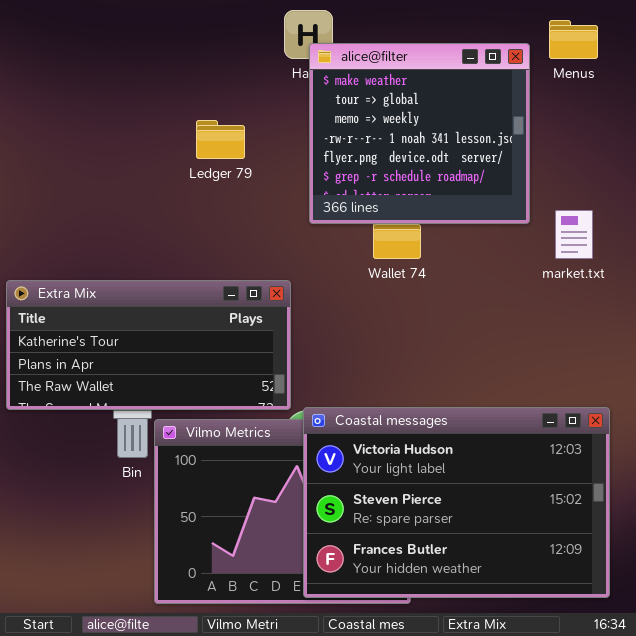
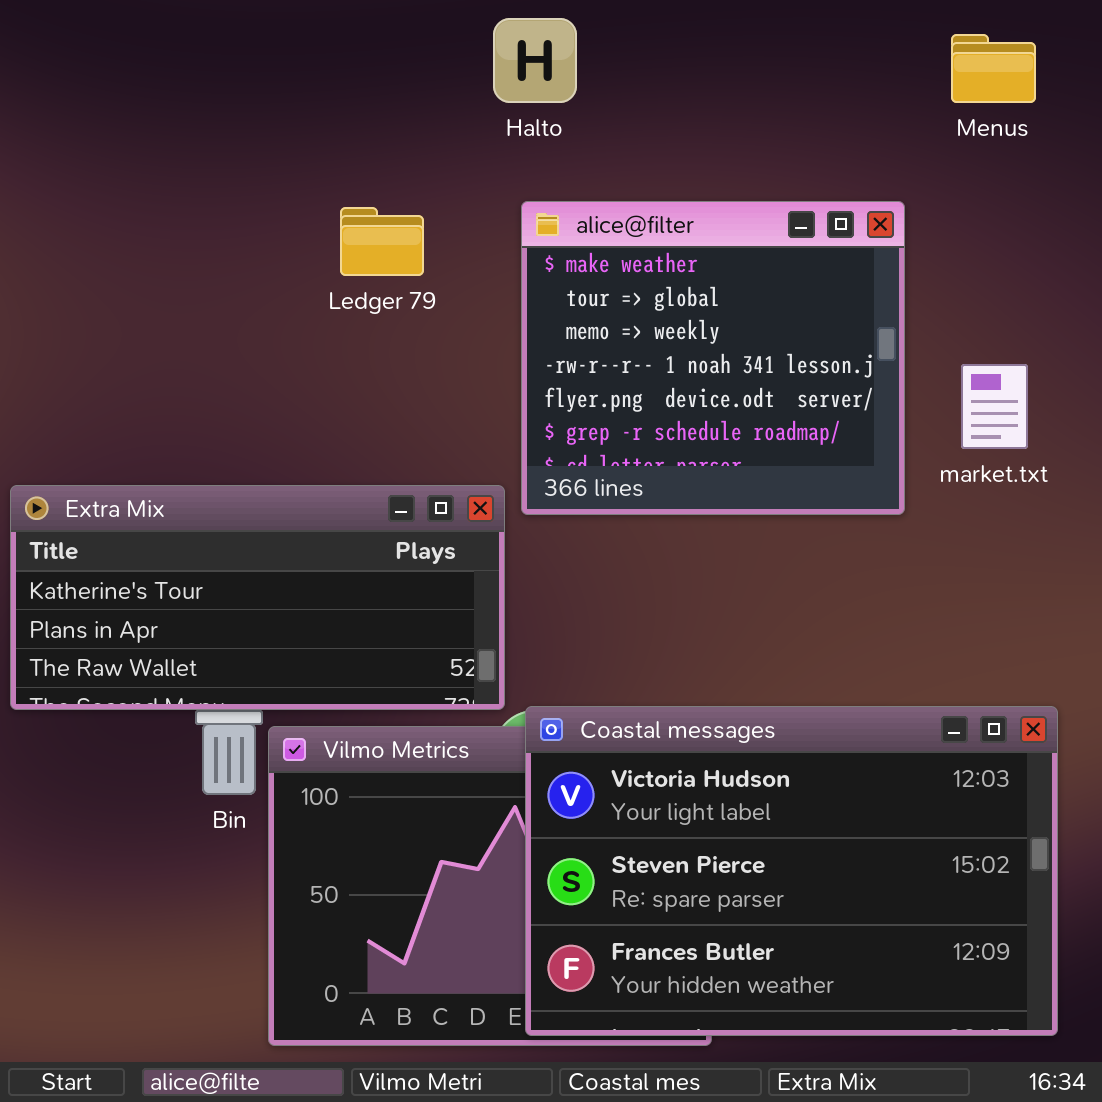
alice@filter: [309,43,530,224] -> [521,201,905,515], moved

